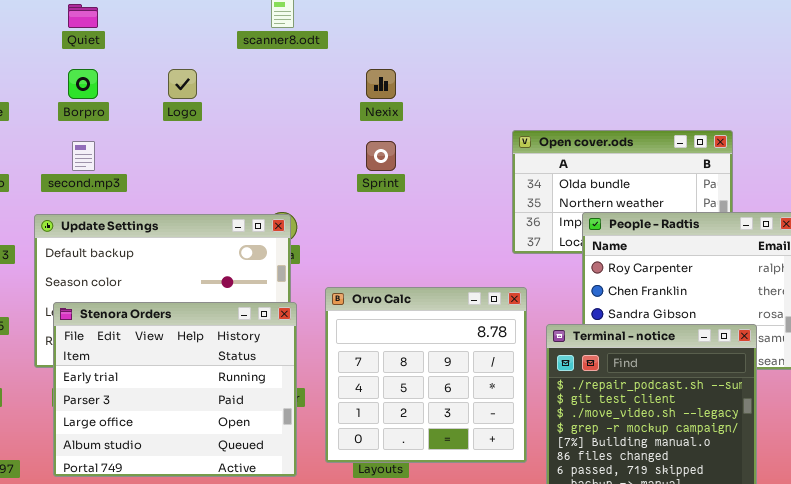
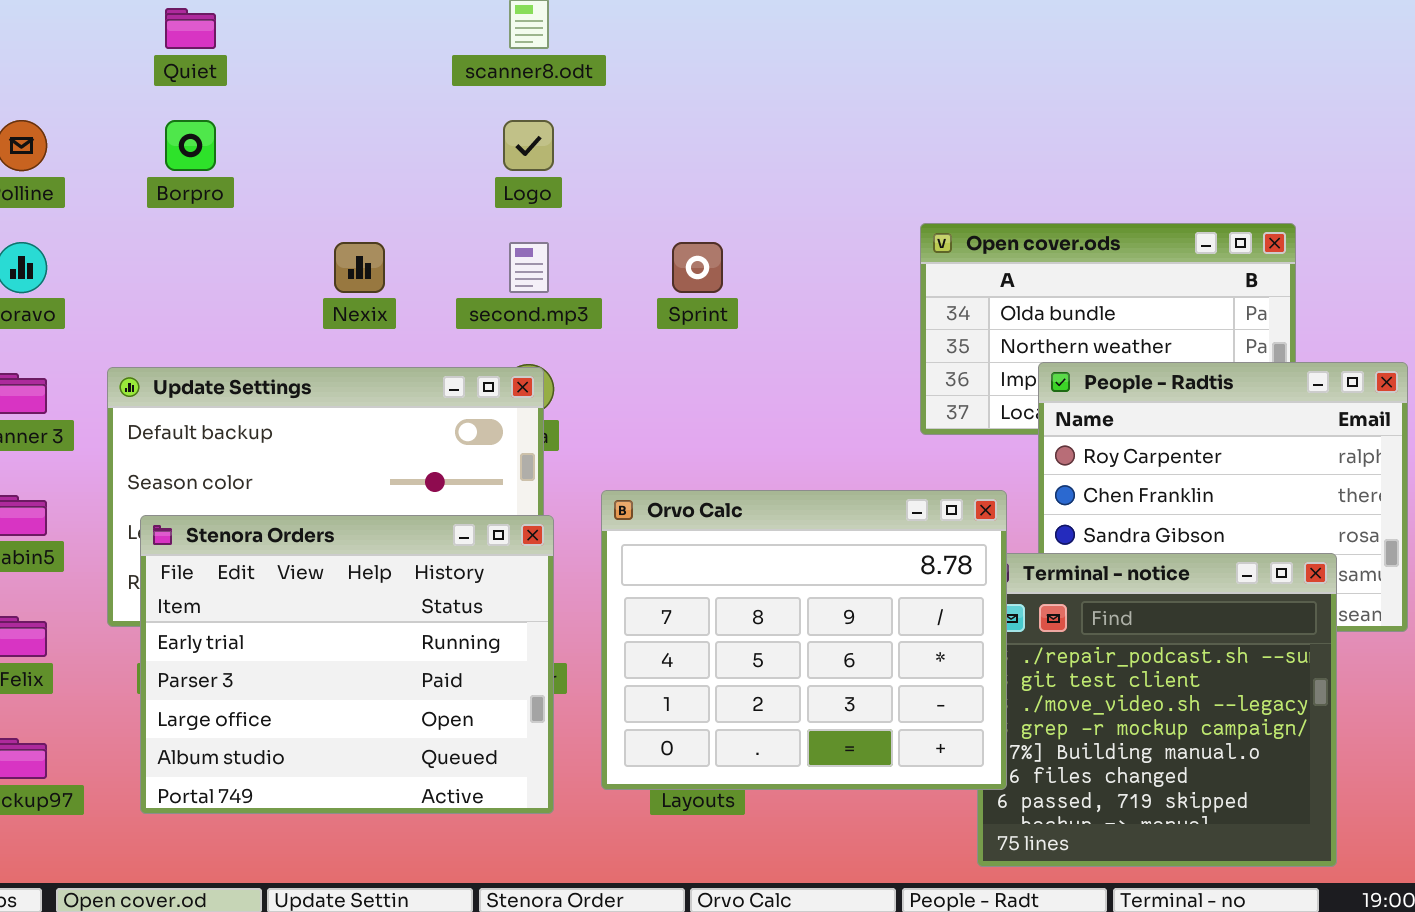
Logo: [168,69,197,99] -> [503,120,554,171], moved
Nexix: [366,69,396,99] -> [334,242,385,293], moved
second.mp3: [72,141,95,171] -> [509,242,549,293], moved
Orvo Calc: [325,287,527,463] -> [601,490,1007,790], resized

